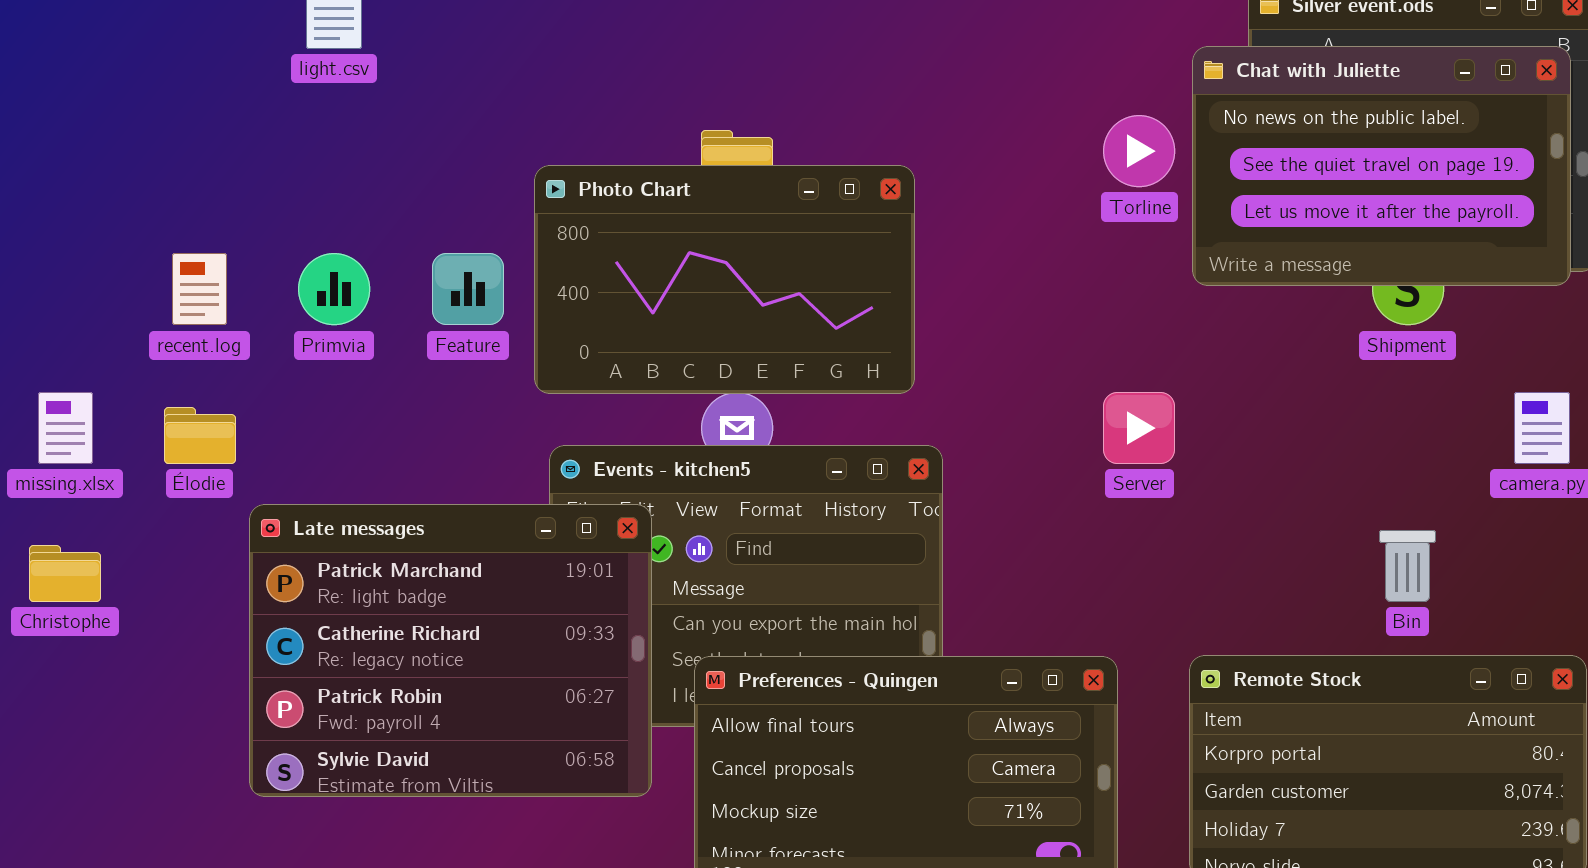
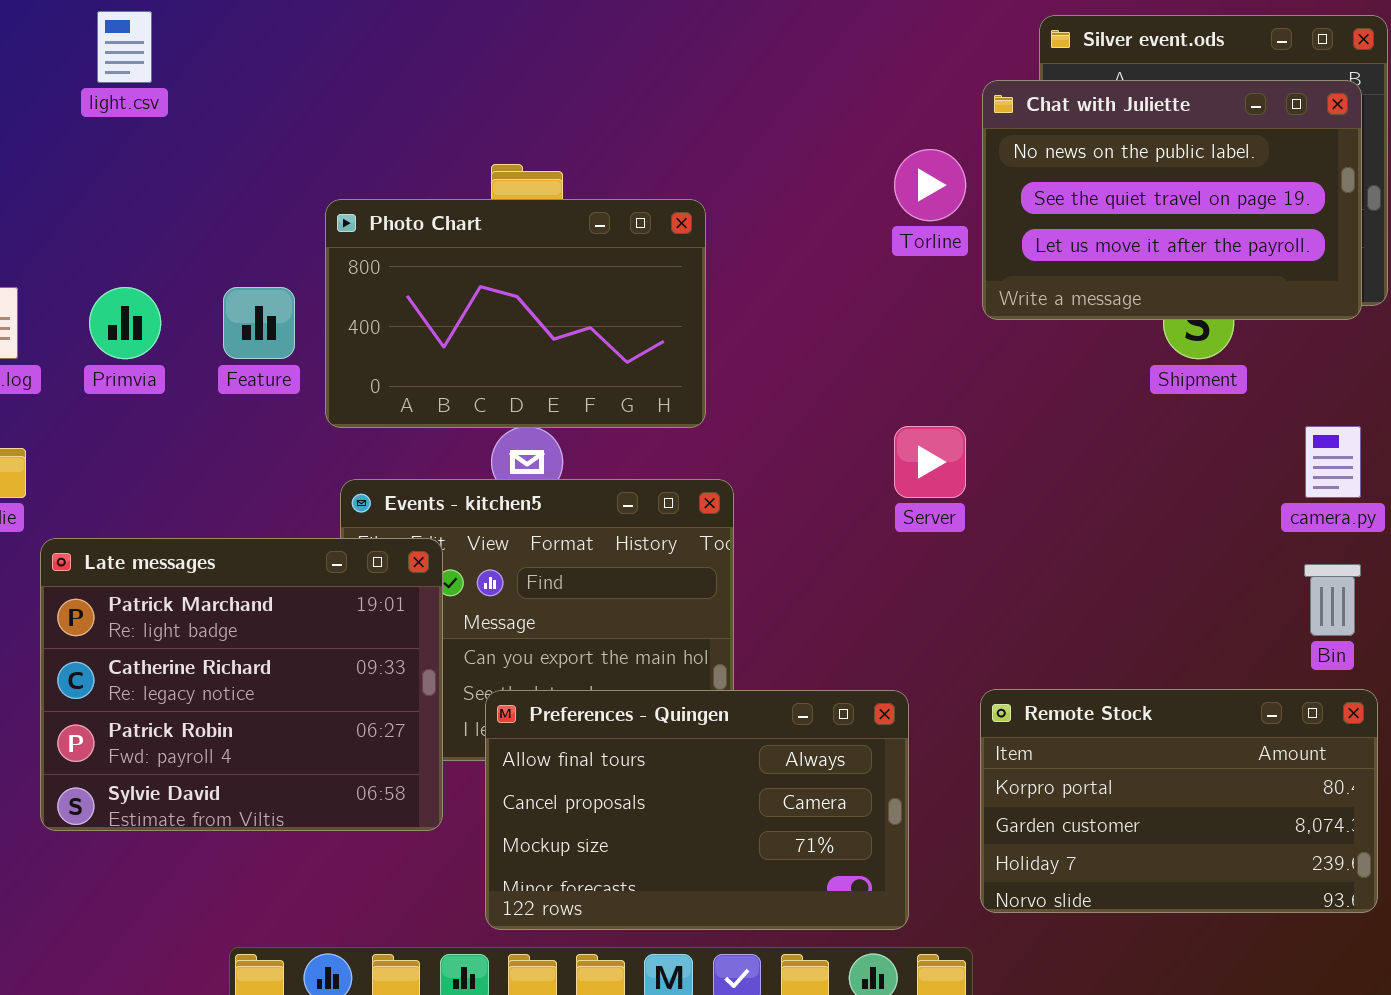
Bin: [1379,530,1436,602] -> [1304,564,1361,636], moved

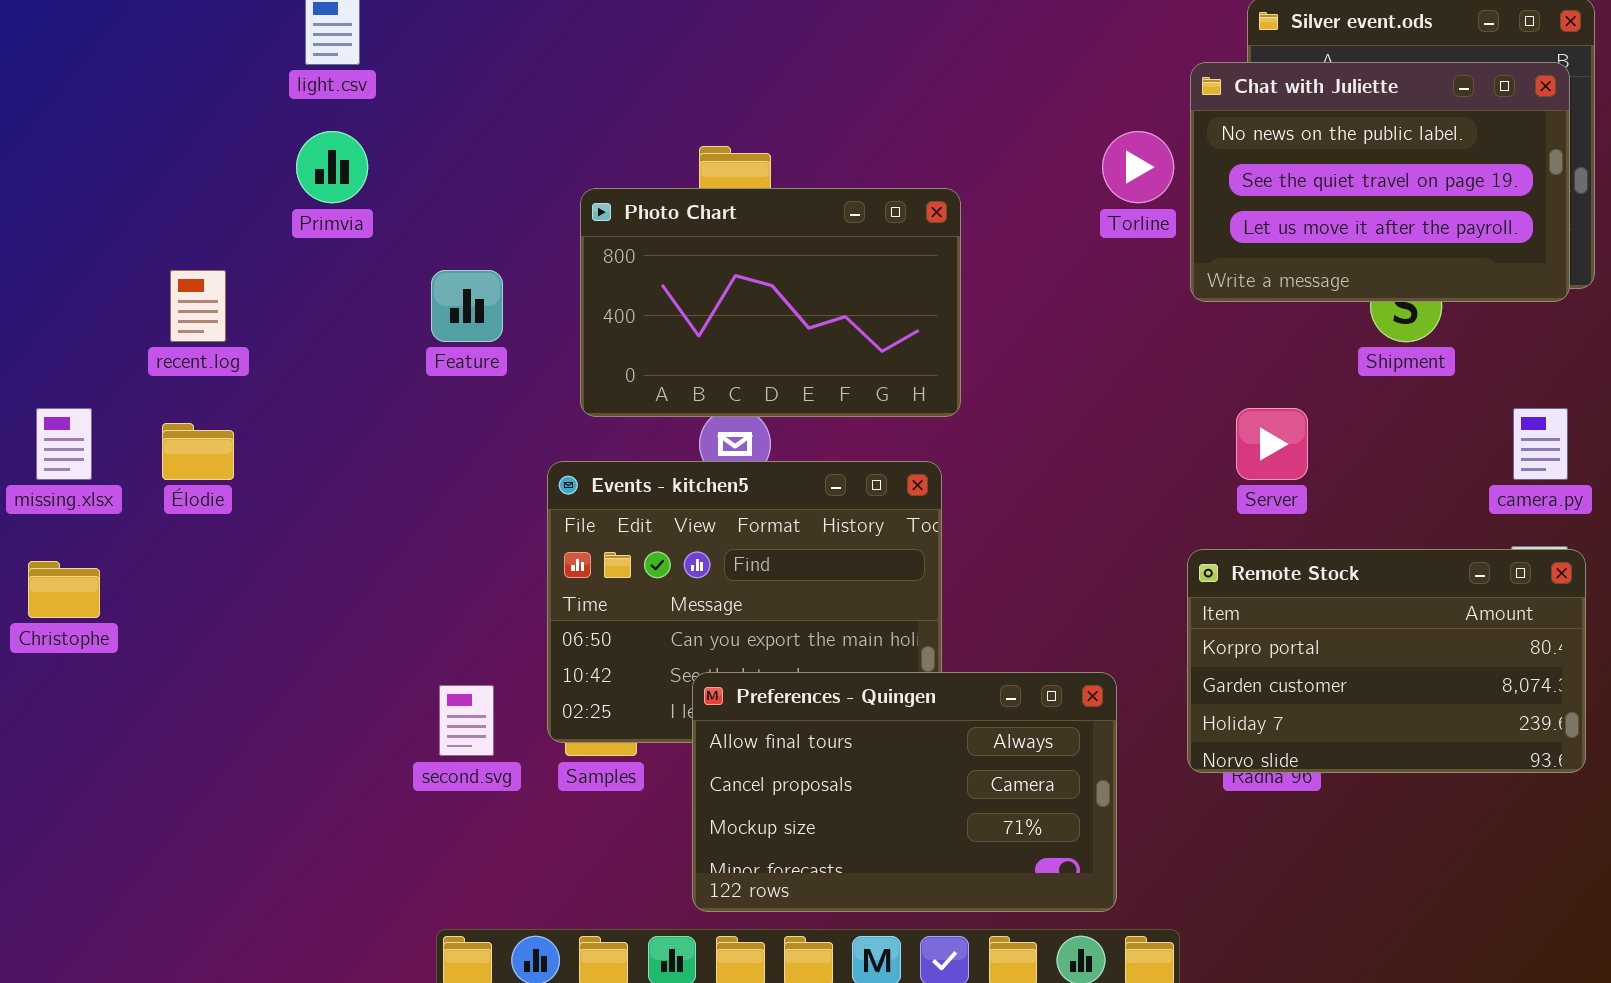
Photo Chart: [325,199,706,428] -> [580,188,961,417], moved
Primvia: [89,287,161,359] -> [296,131,368,203], moved
Server: [894,426,966,498] -> [1236,408,1308,480], moved
Late messages: [40,538,443,831] -> none, closed
Remote Stock: [980,689,1378,913] -> [1187,549,1586,773], moved

